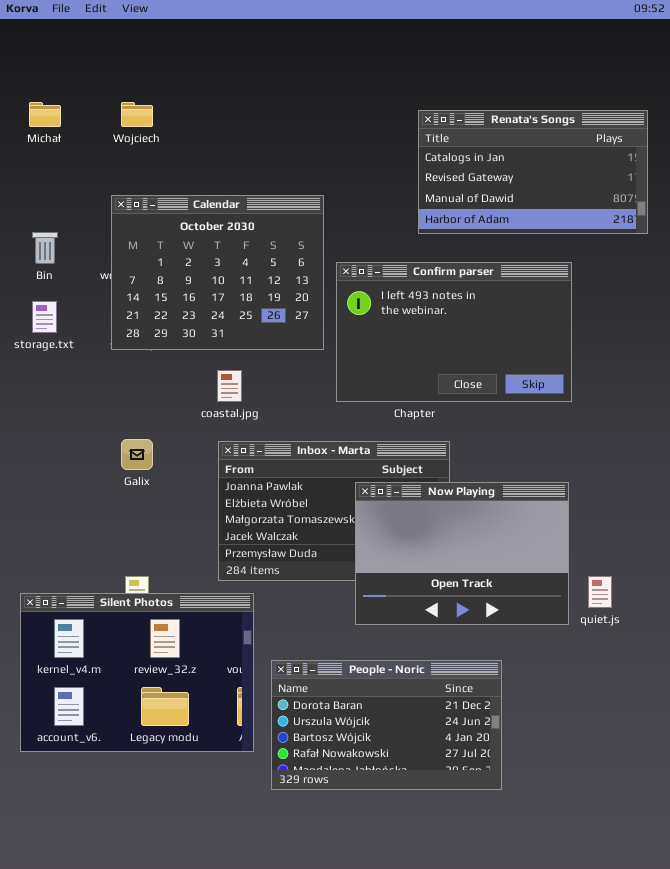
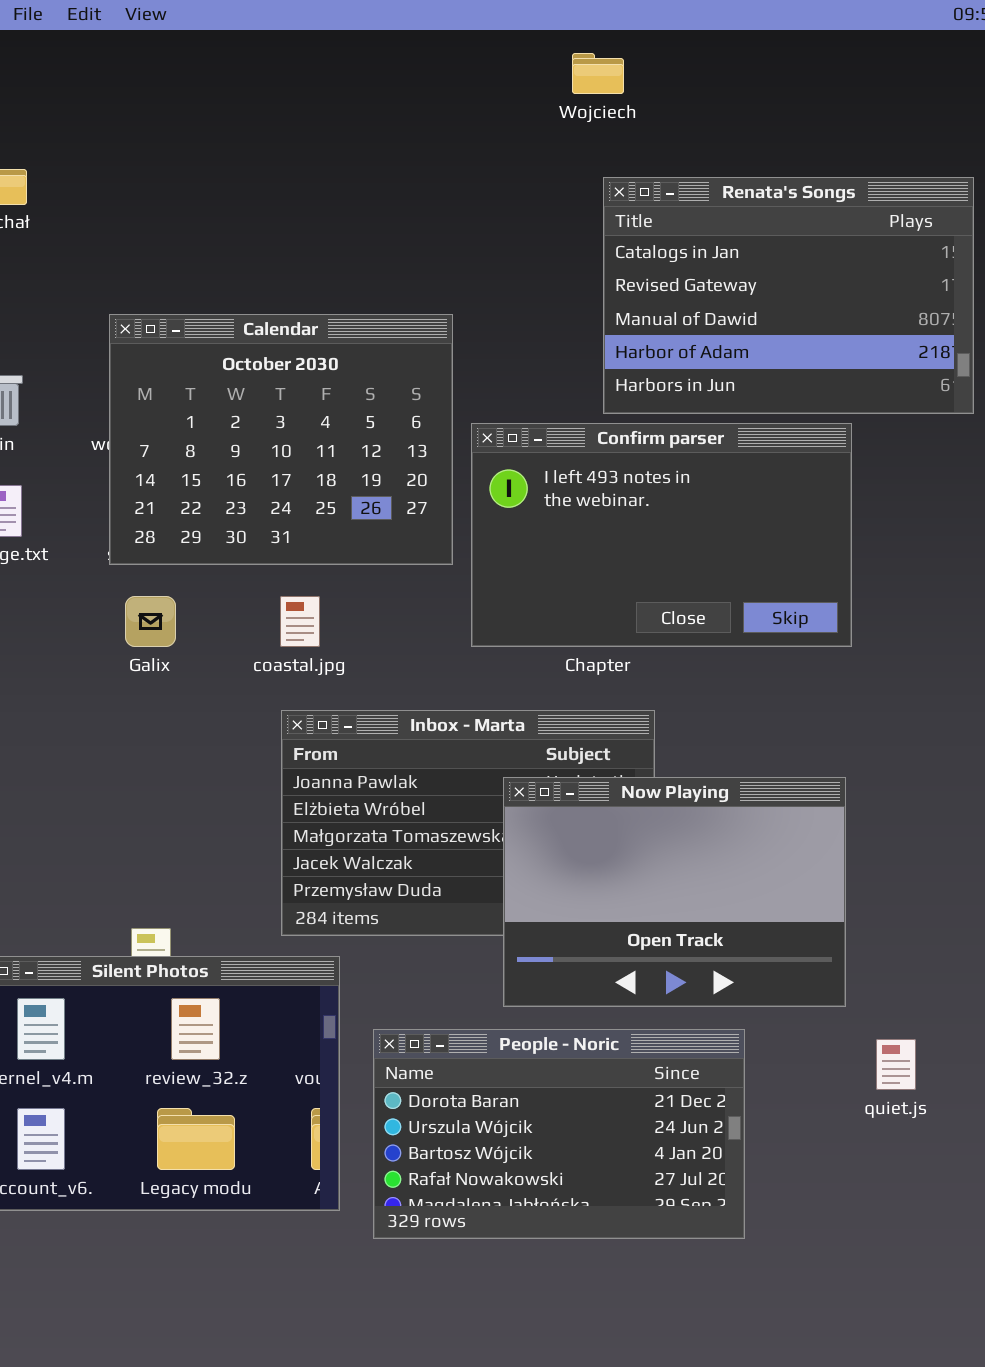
Wojciech: [121,102,153,127] -> [572,53,624,94], moved
Renata's Songs: [418,110,648,234] -> [603,177,974,414], resized
Galix: [121,439,153,470] -> [125,596,176,647], moved
quiet.js: [588,576,612,608] -> [876,1039,916,1090], moved
People - Noric: [271,660,502,790] -> [373,1029,745,1239], moved

